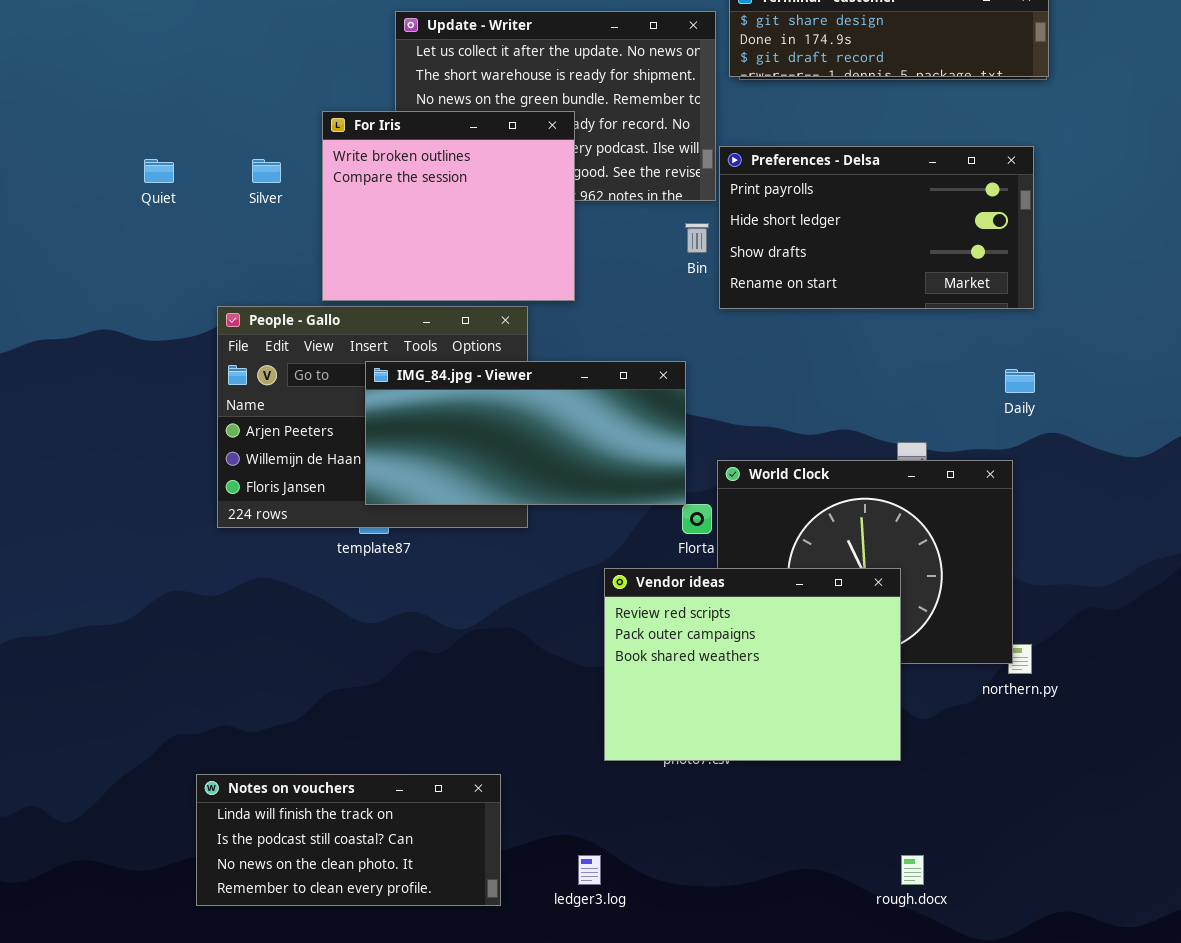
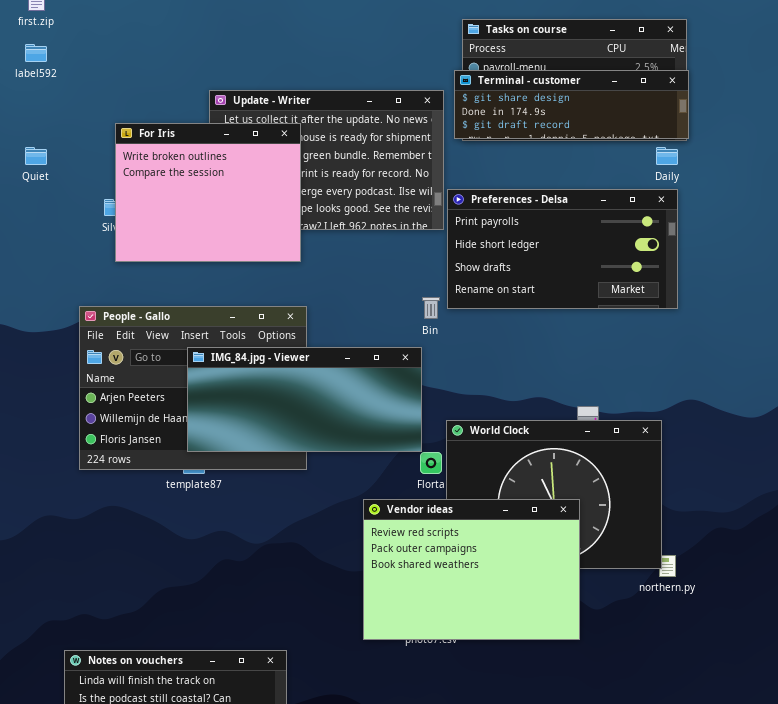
For Iris: [322,111,575,301] -> [115,123,301,262], moved
Quiet: [144,159,174,183] -> [25,147,47,165], moved
Bin: [685,223,709,253] -> [422,297,440,319], moved
Daily: [1005,369,1035,393] -> [656,147,678,165], moved

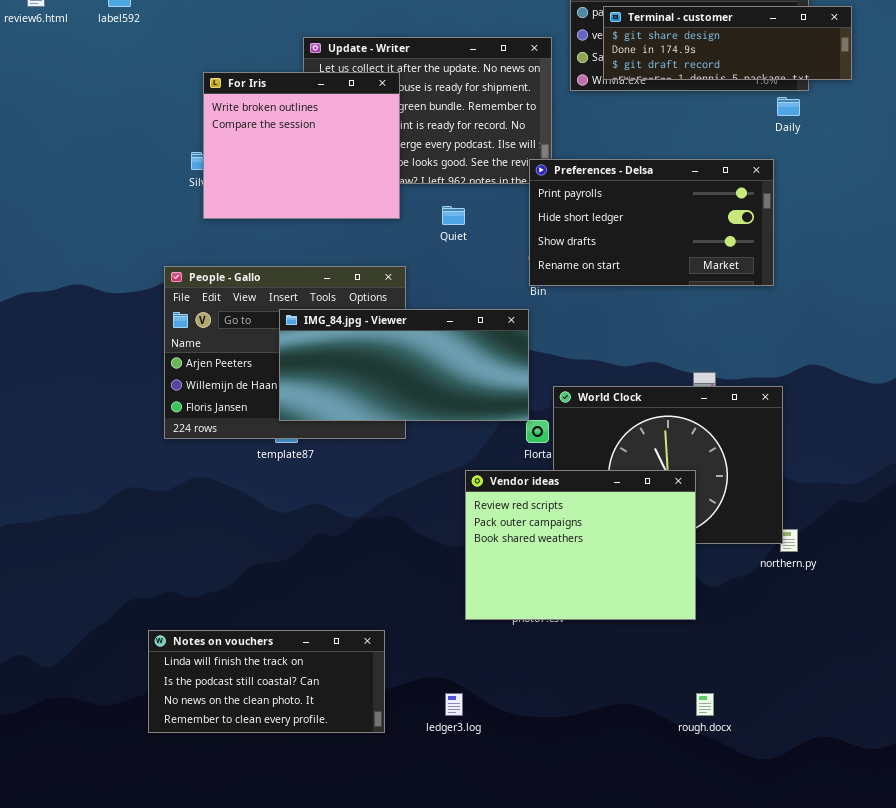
Terminal - customer: [454,70,689,139] -> [603,6,852,80], moved
Quiet: [25,147,47,165] -> [442,206,465,225], moved
Preferences - Delsa: [447,189,678,309] -> [529,159,774,286], moved

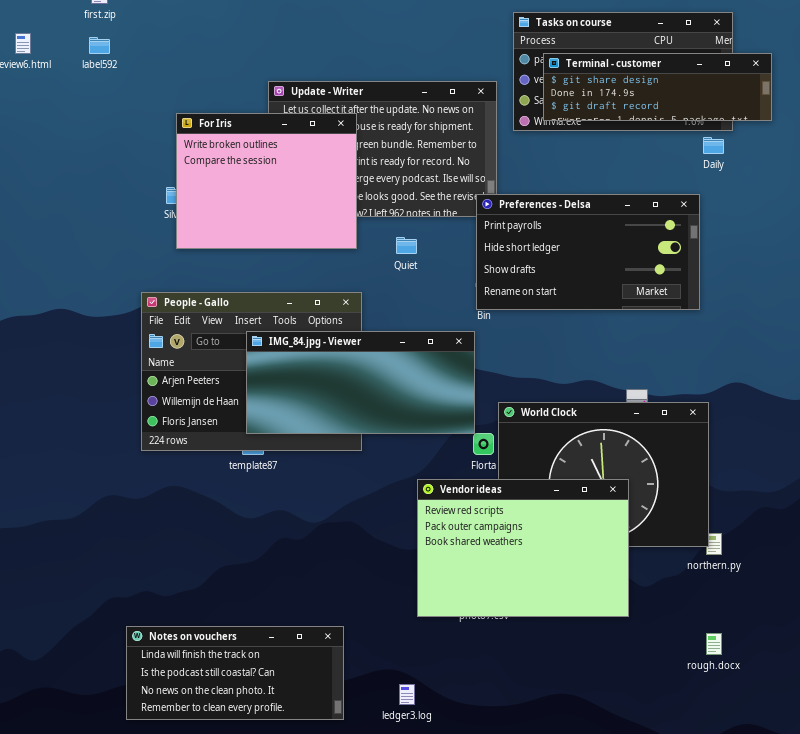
rough.docx: [696,693,714,716] -> [706,633,722,655], moved

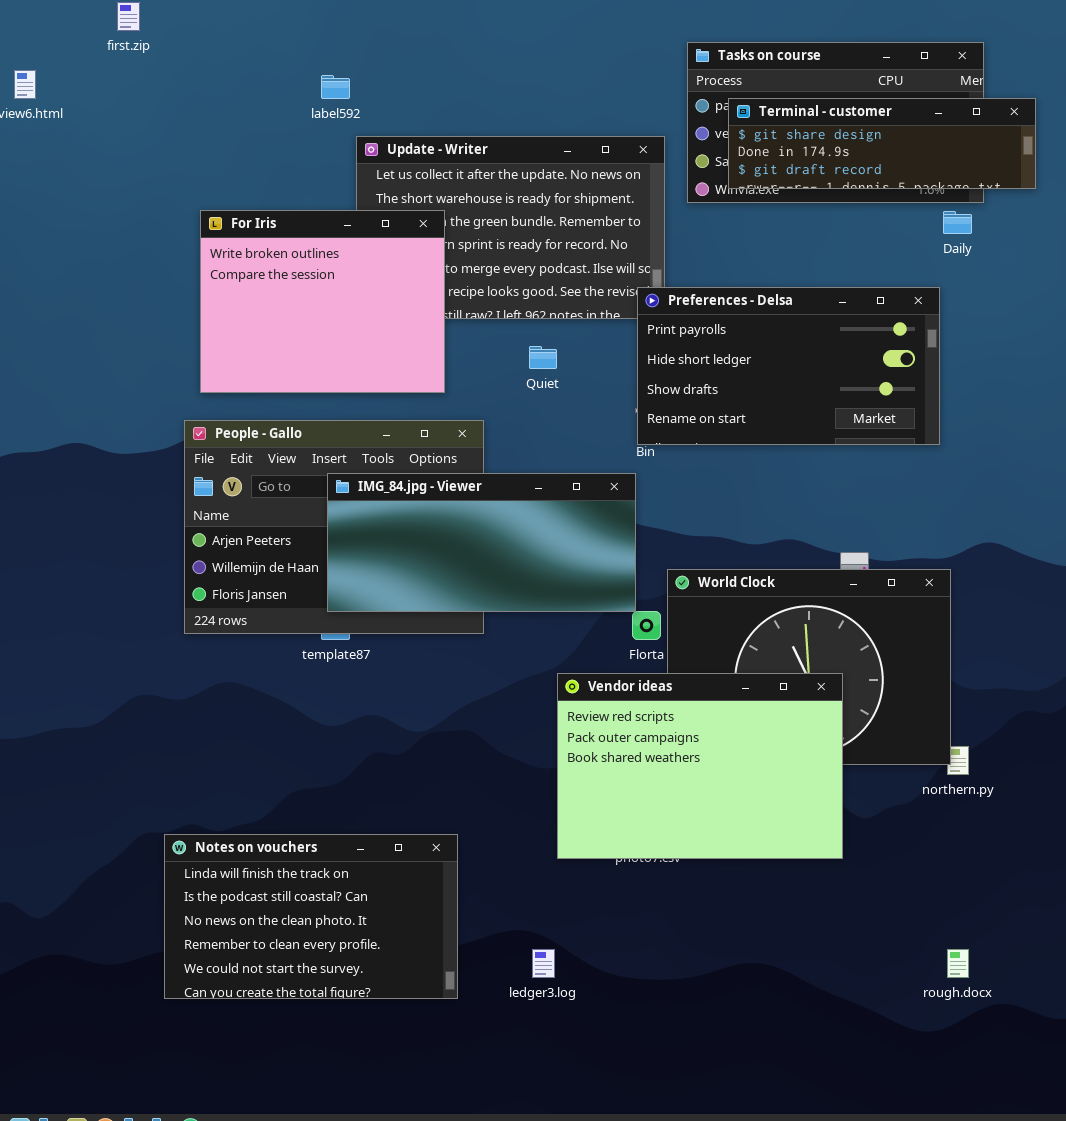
label592: [89,37,110,54] -> [321,75,350,99], moved
For Iris: [176,113,357,249] -> [200,210,445,393], moved
Notes on vouchers: [126,626,344,720] -> [164,834,458,999], resized
rough.docx: [706,633,722,655] -> [947,949,969,978], moved

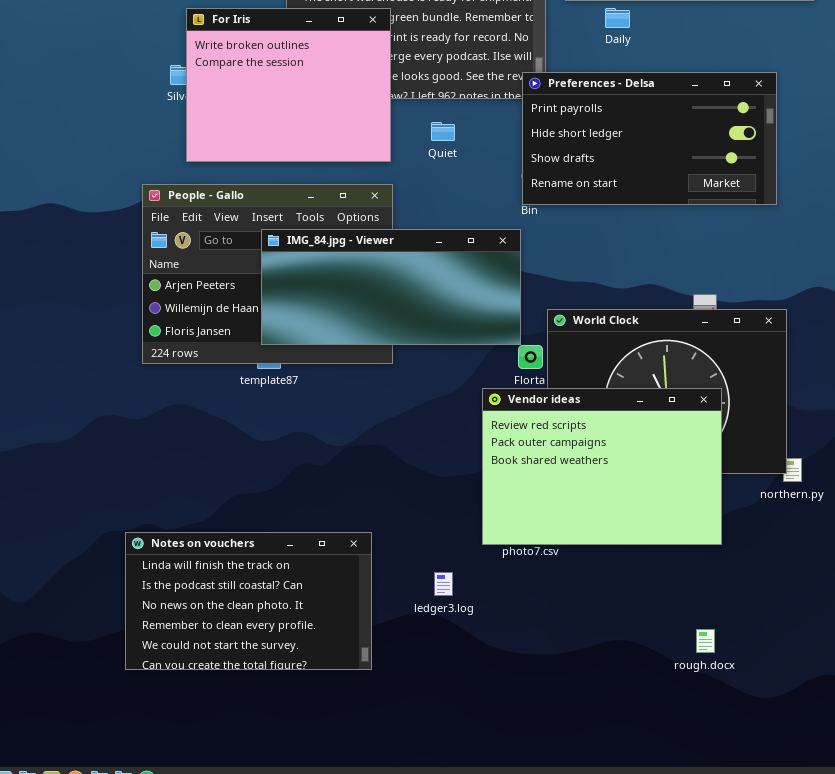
For Iris: [200,210,445,393] -> [186,8,391,162], moved
Daily: [943,211,972,234] -> [605,8,630,28], moved
Vendor ideas: [557,673,843,859] -> [482,388,722,545], moved
ledger3.log: [532,949,555,978] -> [434,572,453,596], moved
rough.docx: [947,949,969,978] -> [696,629,715,653], moved

